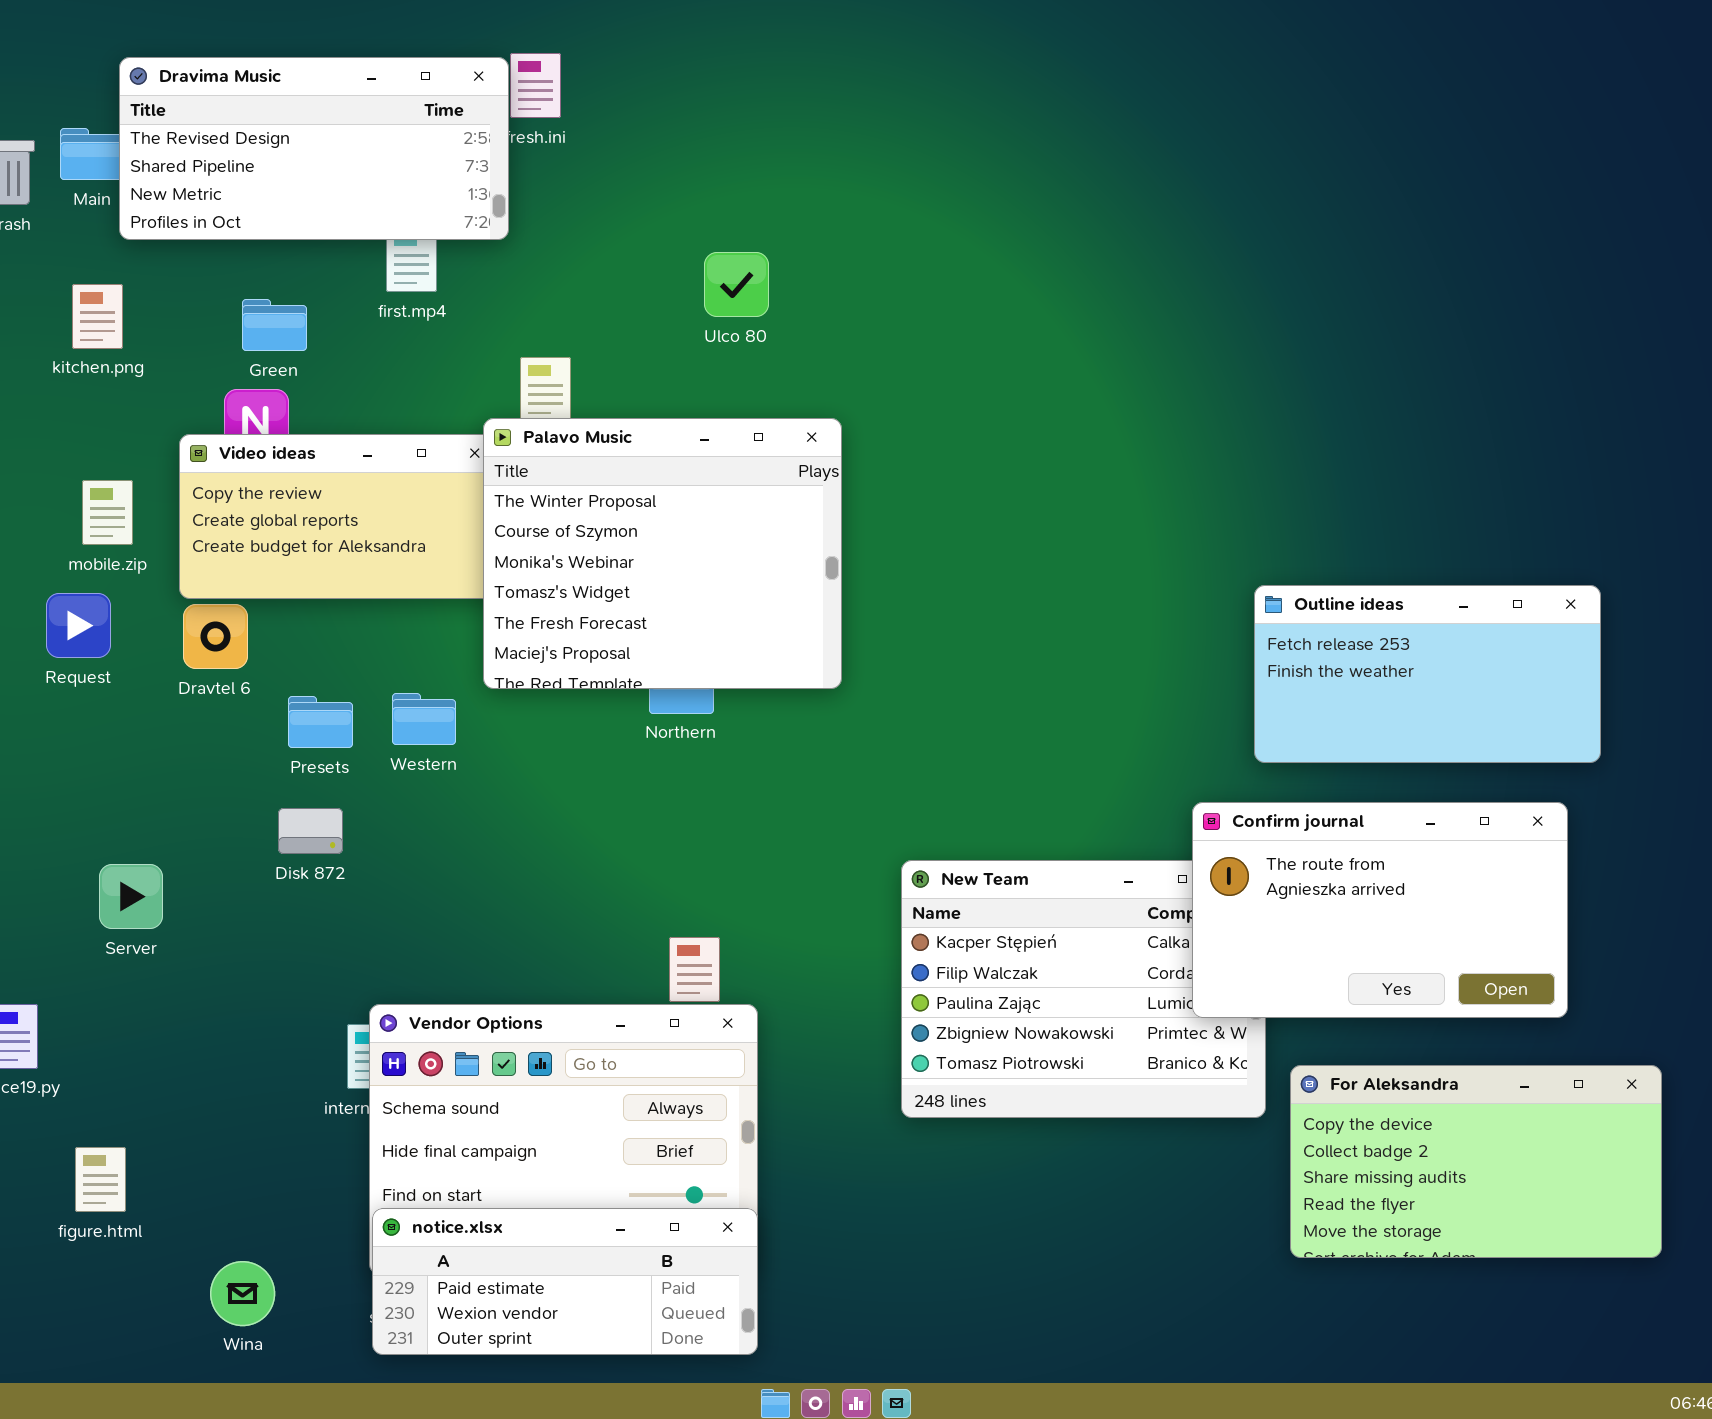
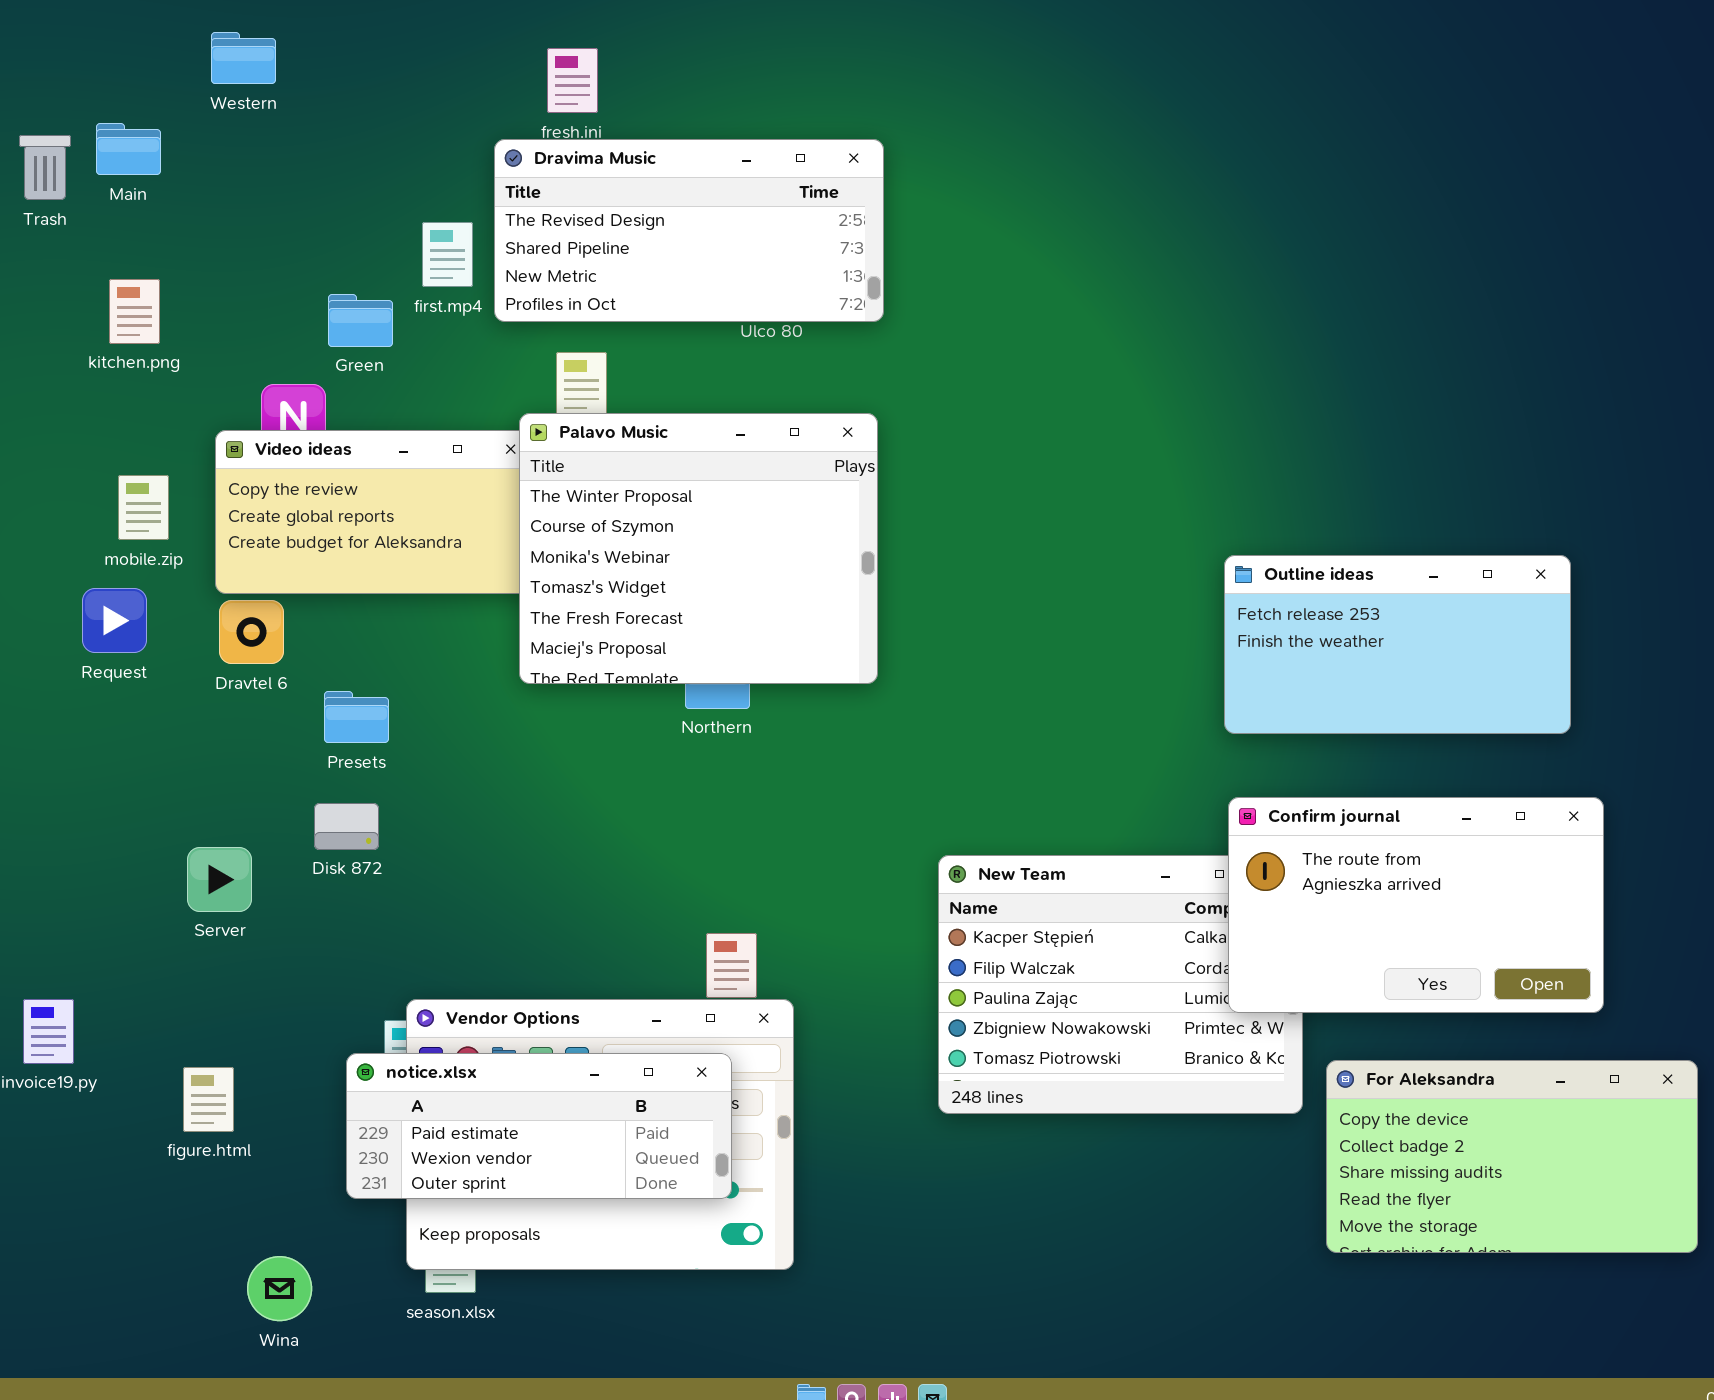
Dravima Music: [119,57,509,240] -> [494,139,884,322], moved
Green: [242,299,307,351] -> [328,294,393,347], moved
Outline ideas: [1254,585,1601,763] -> [1224,555,1571,734], moved
Western: [392,693,456,745] -> [211,32,276,84], moved
Server: [99,864,163,929] -> [187,847,252,912], moved
figure.html: [75,1147,126,1212] -> [183,1067,234,1132], moved
notice.xlsx: [372,1208,758,1355] -> [346,1053,732,1199], moved

